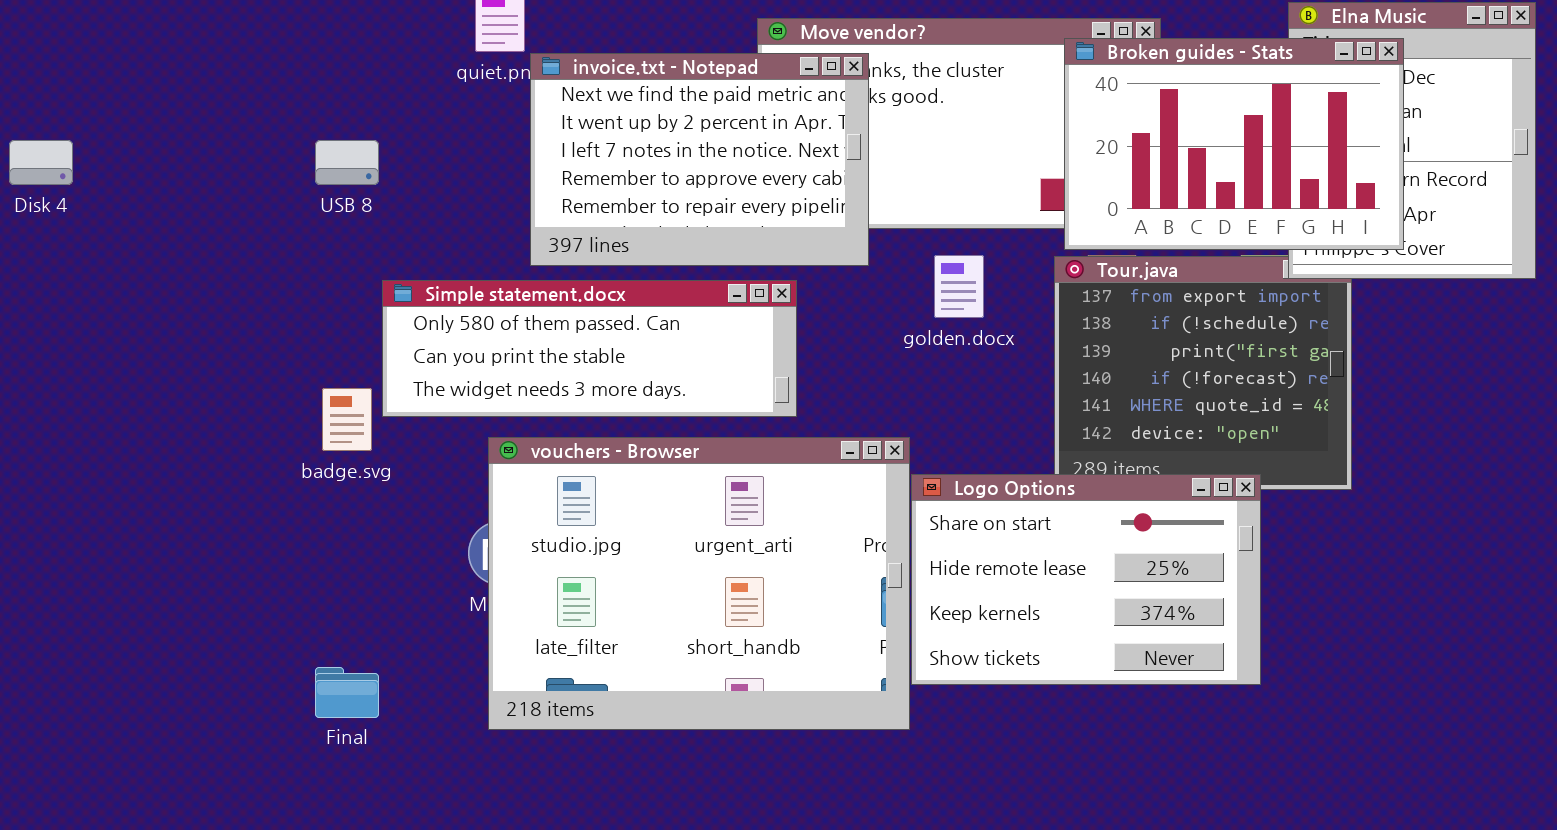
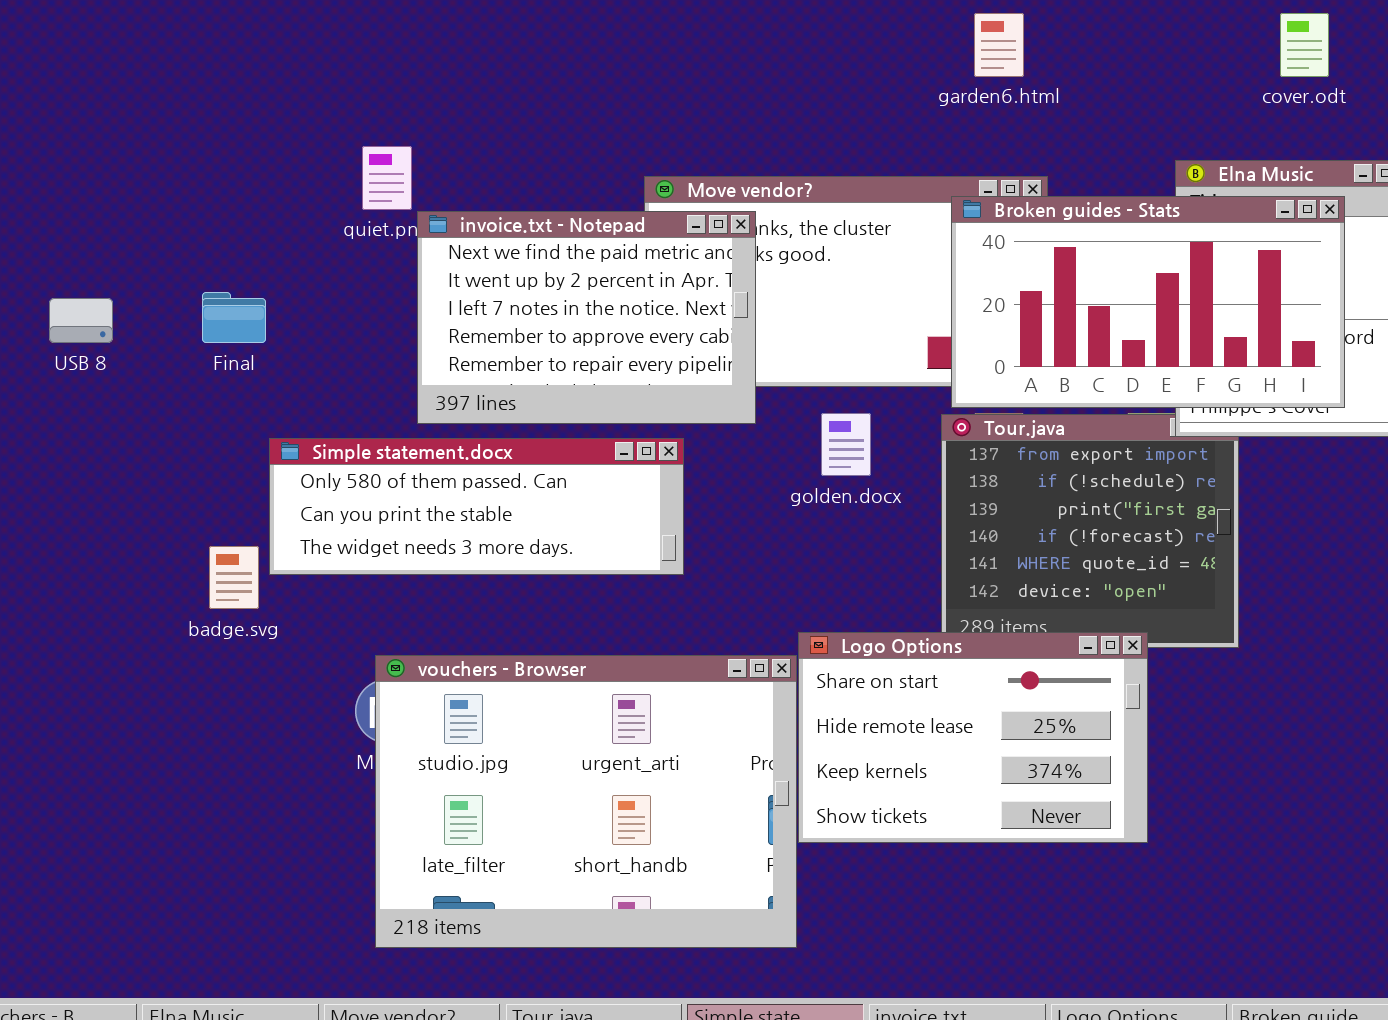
Broken guides - Stats: [1064,38,1404,250] -> [951,196,1345,408], resized
USB 8: [315,140,379,185] -> [49,298,113,343], moved
vouchers - Browser: [488,437,910,730] -> [375,655,797,948], moved
Final: [315,667,379,718] -> [202,292,266,343], moved

